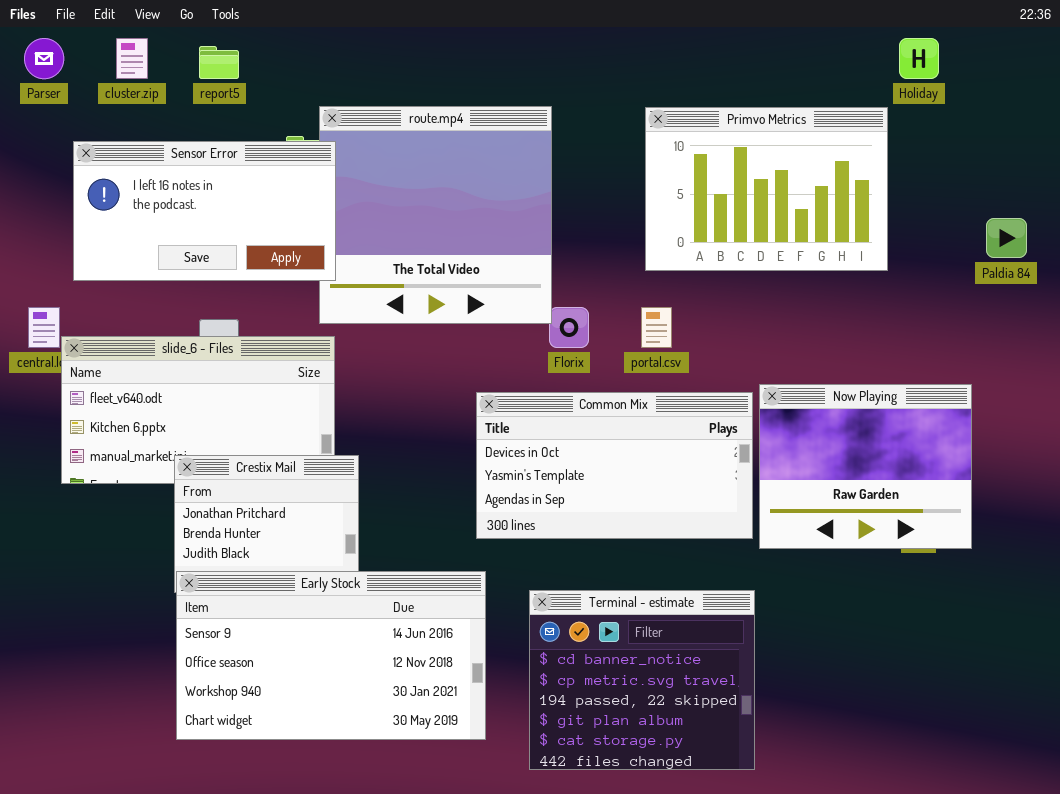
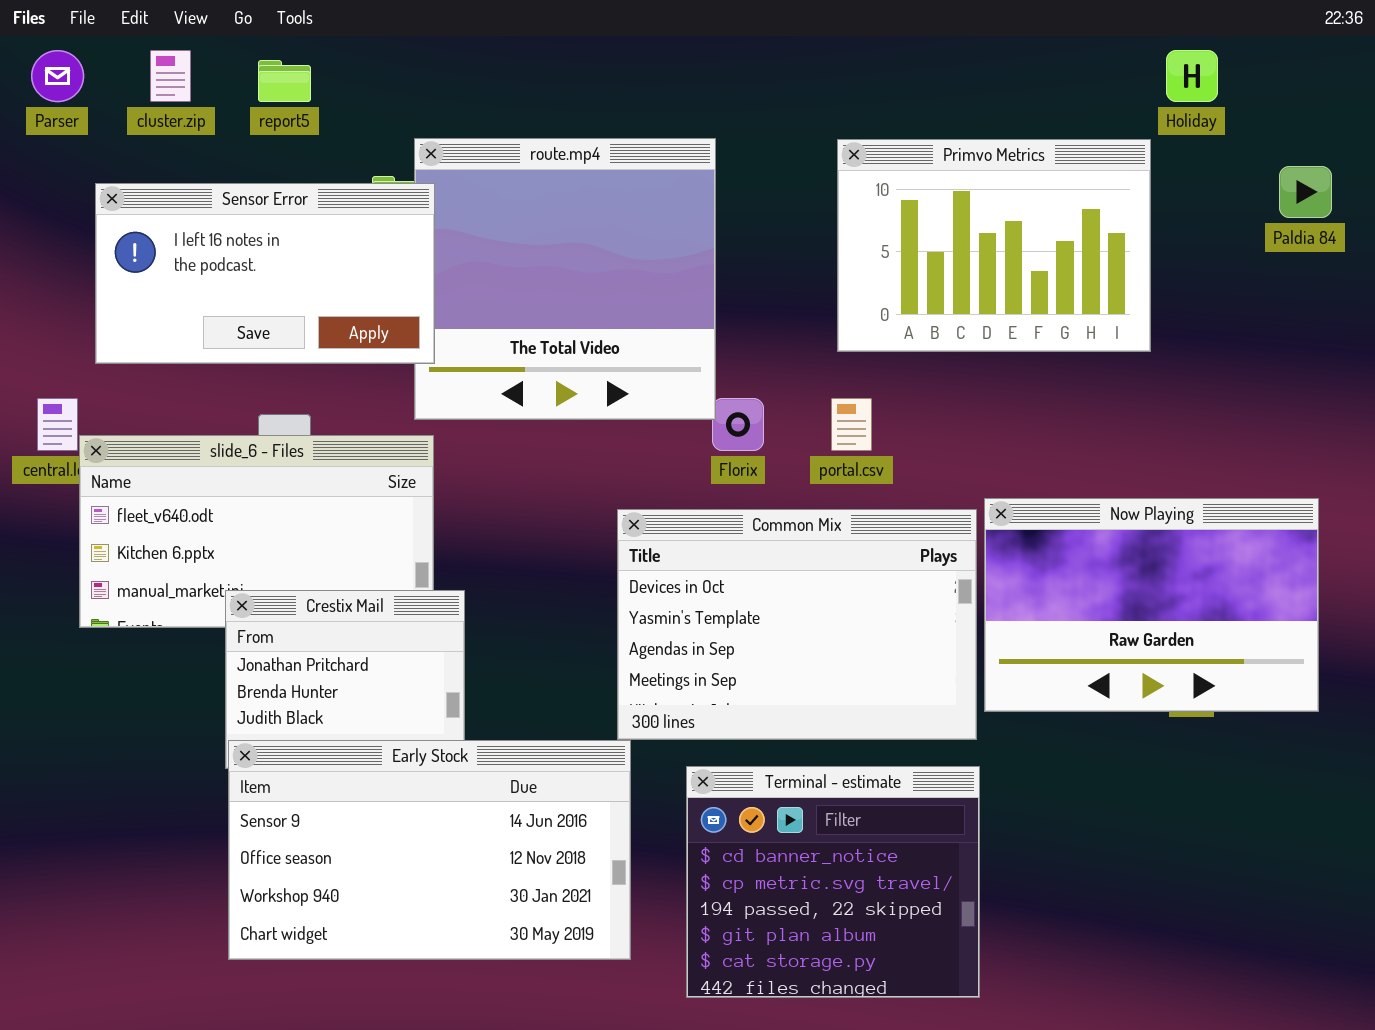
Paldia 84: [986,218,1027,258] -> [1279,166,1332,218], moved
Now Playing: [759,384,972,549] -> [984,498,1319,712], resized
Common Mix: [476,392,753,539] -> [617,509,977,740], resized

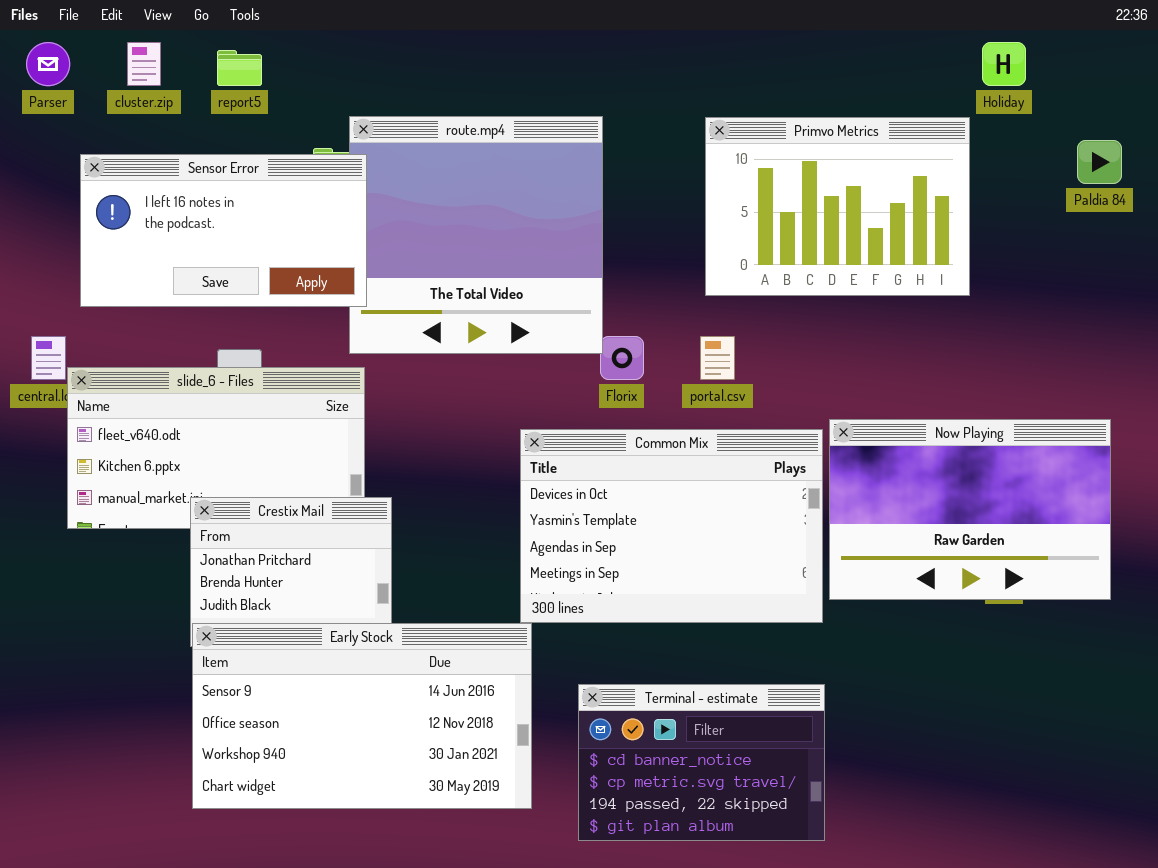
Terminal - estimate: [686,766,980,998] -> [578,684,825,841], resized

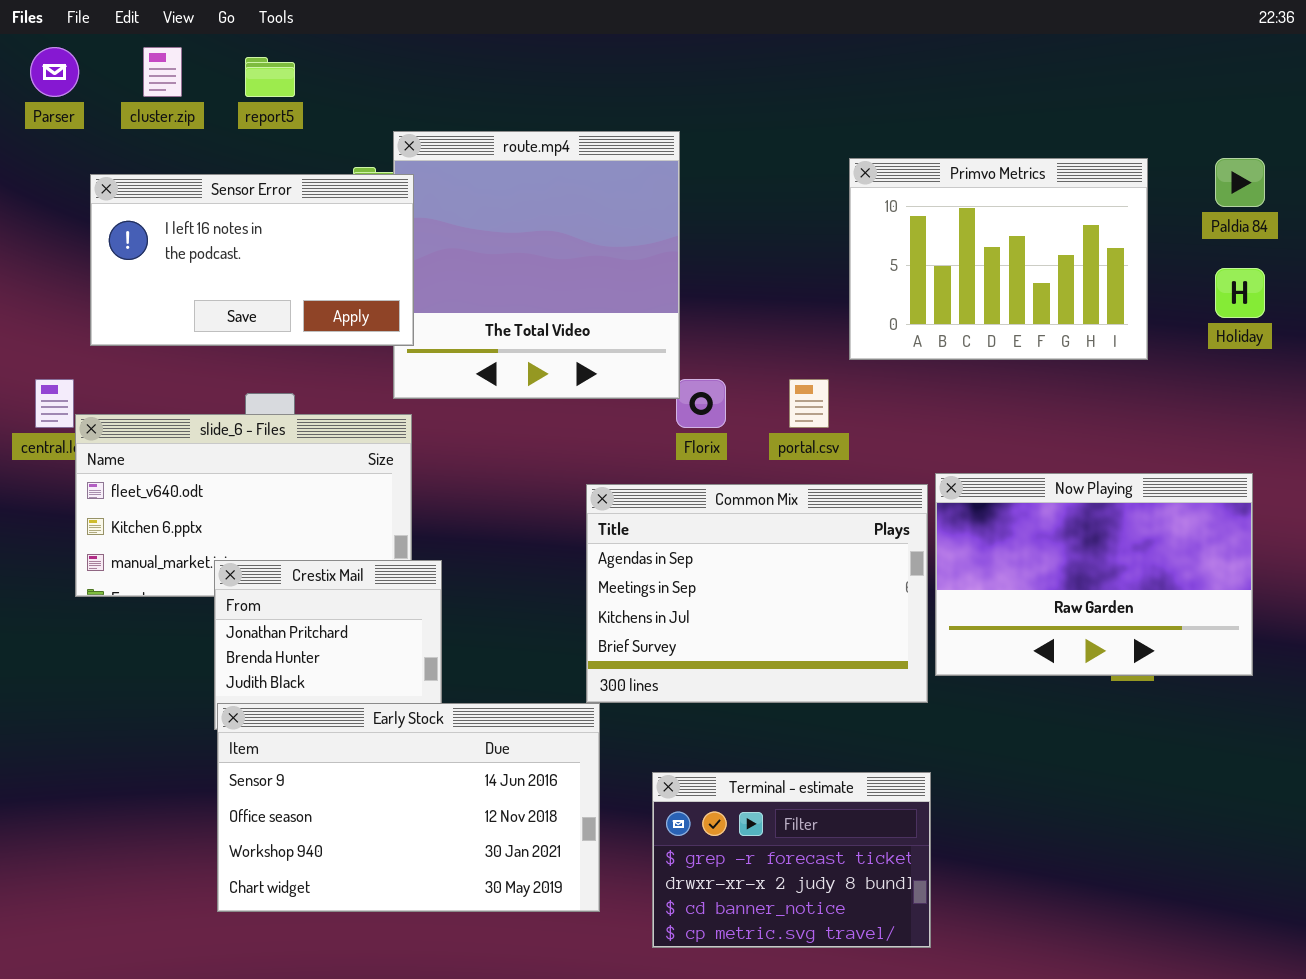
Holiday: [982,42,1026,86] -> [1215,268,1265,318], moved
Primvo Metrics: [705,117,970,296] -> [849,158,1148,360], moved
Common Mix: [520,429,823,623] -> [586,484,928,703], scrolled down 2 rows
Terminal - estimate: [578,684,825,841] -> [652,772,931,948], scrolled up 2 rows

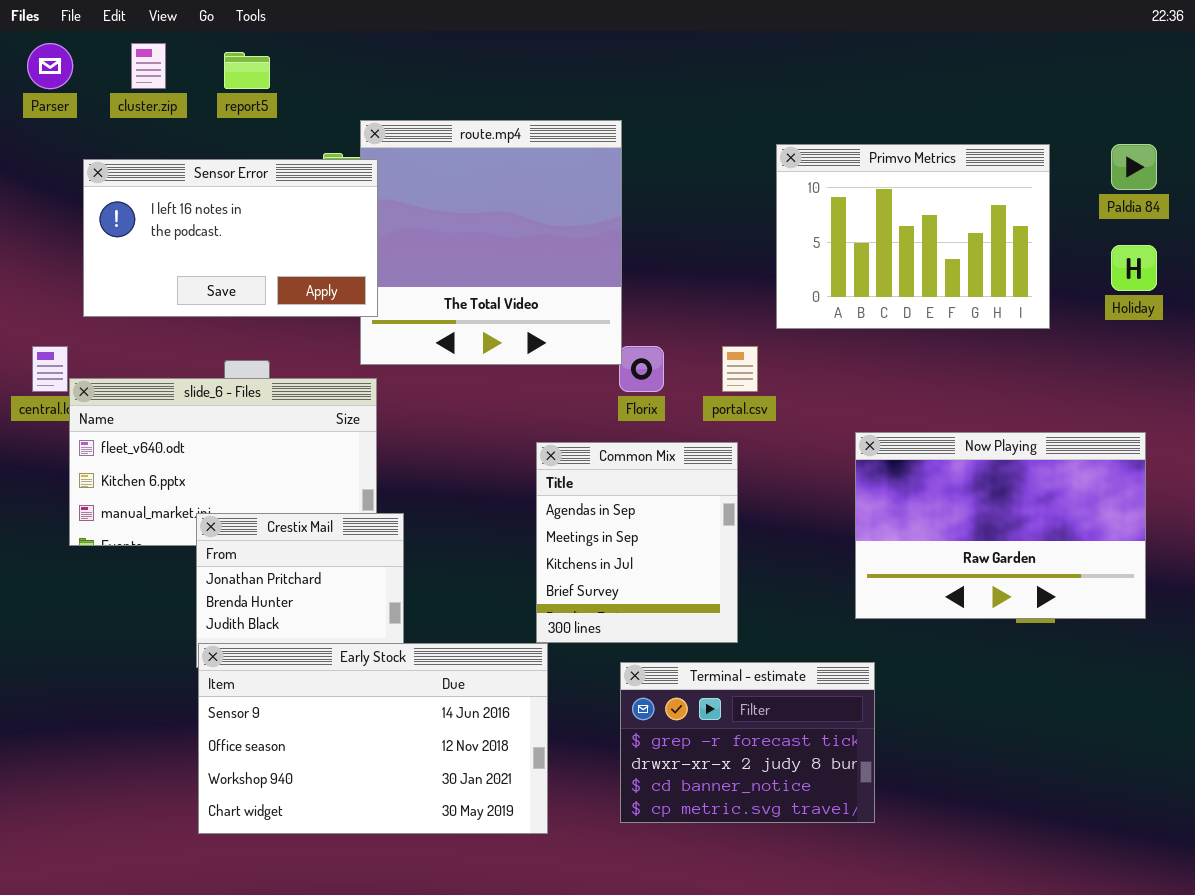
Common Mix: [586,484,928,703] -> [536,442,738,643], resized
Terminal - estimate: [652,772,931,948] -> [620,662,875,823], moved

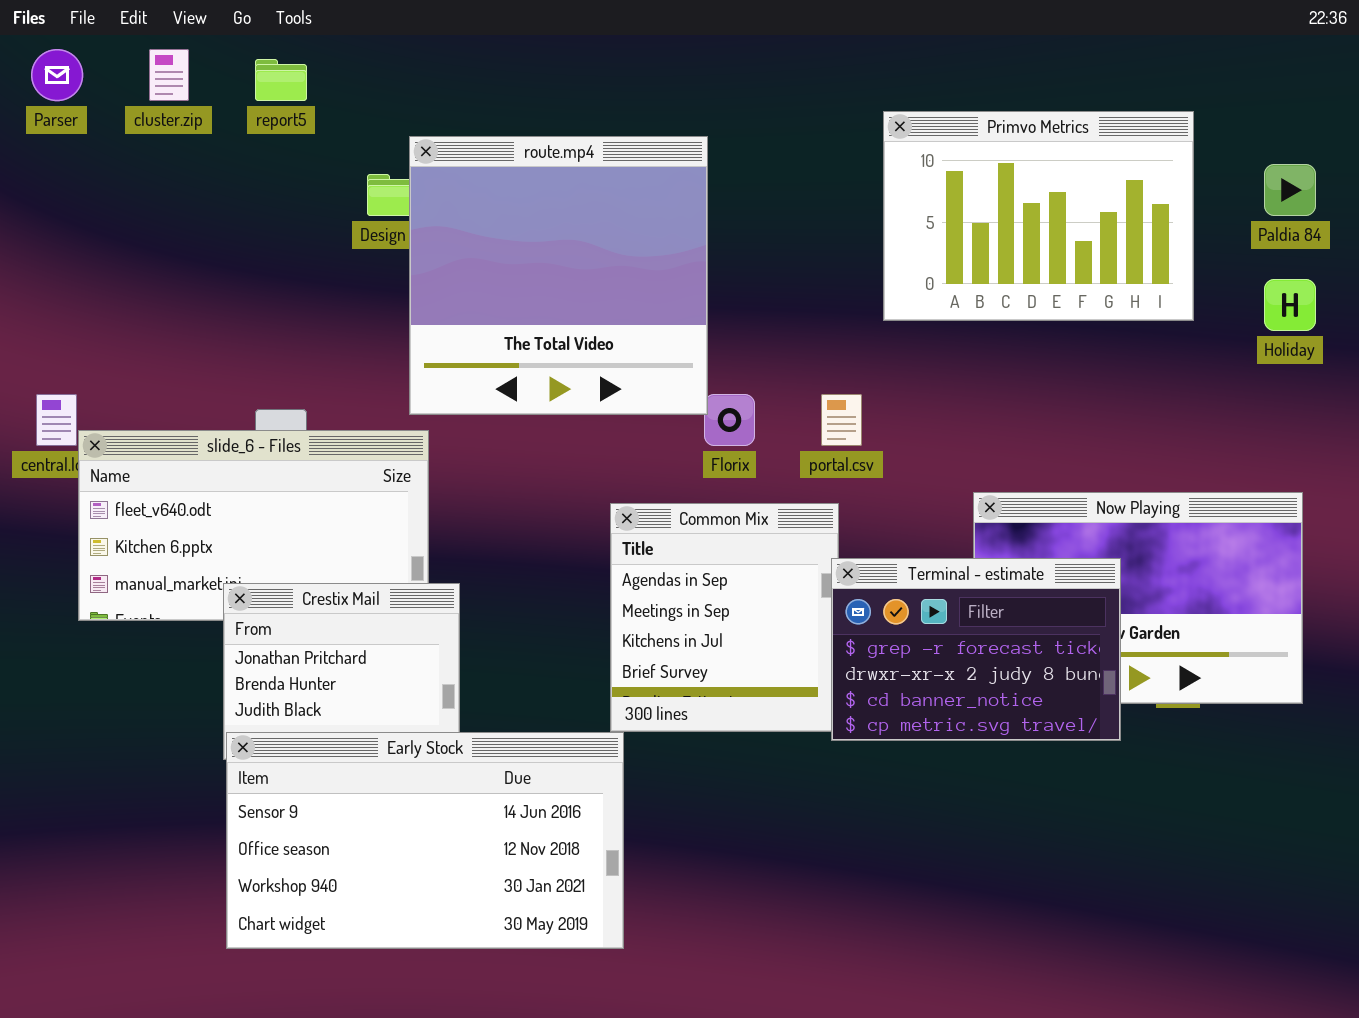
Primvo Metrics: [776,144,1050,329] -> [883,111,1194,321], moved
Sensor Error: [83,159,378,317] -> none, closed
Terminal - estimate: [620,662,875,823] -> [831,558,1121,741], moved

